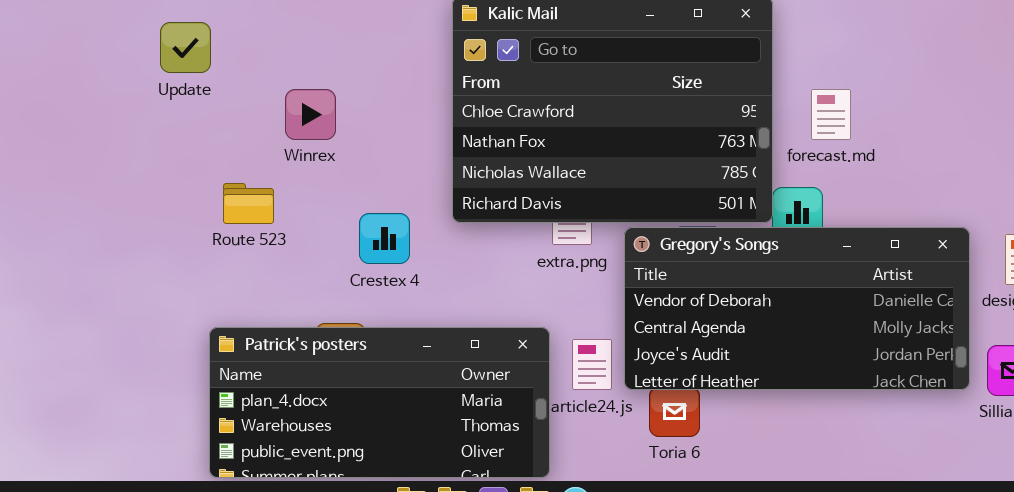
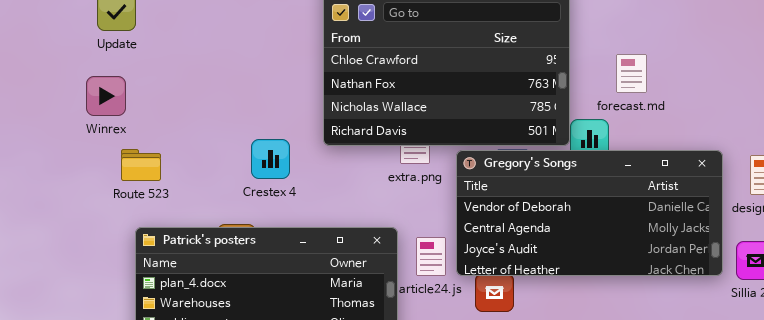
Winrex: [285,89,336,140] -> [86,76,126,116], moved
forecast.md: [811,89,851,140] -> [616,54,647,93], moved
Route 523: [223,183,274,224] -> [121,149,161,181], moved

